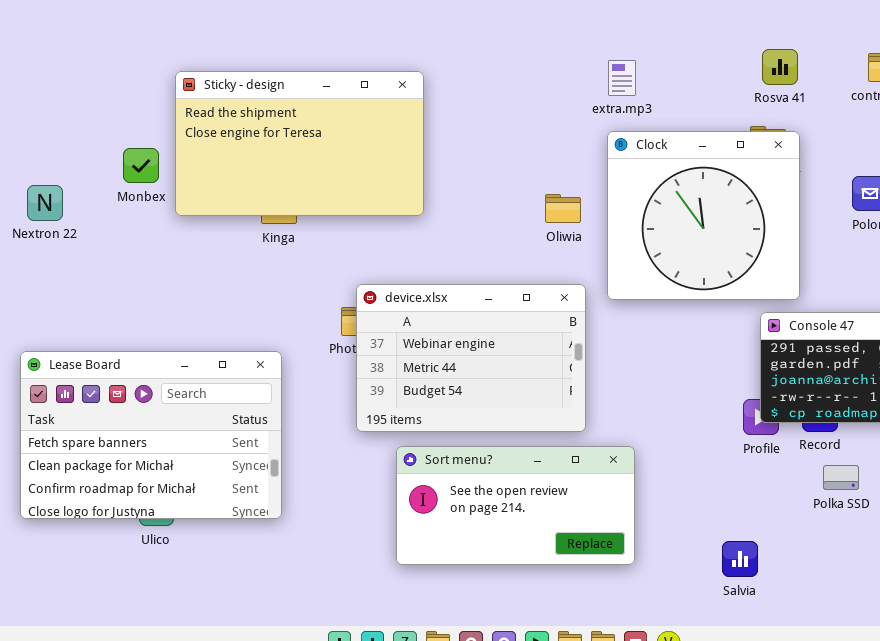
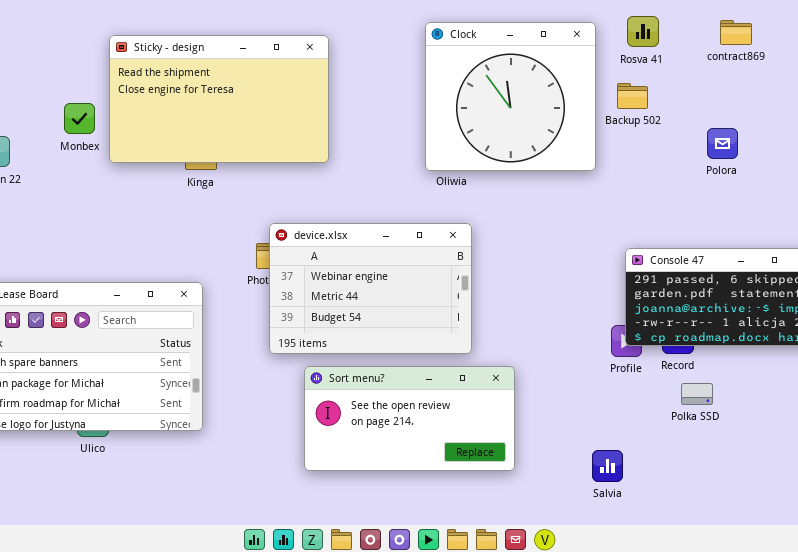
Clock: [607,131,800,300] -> [425,22,596,171], moved

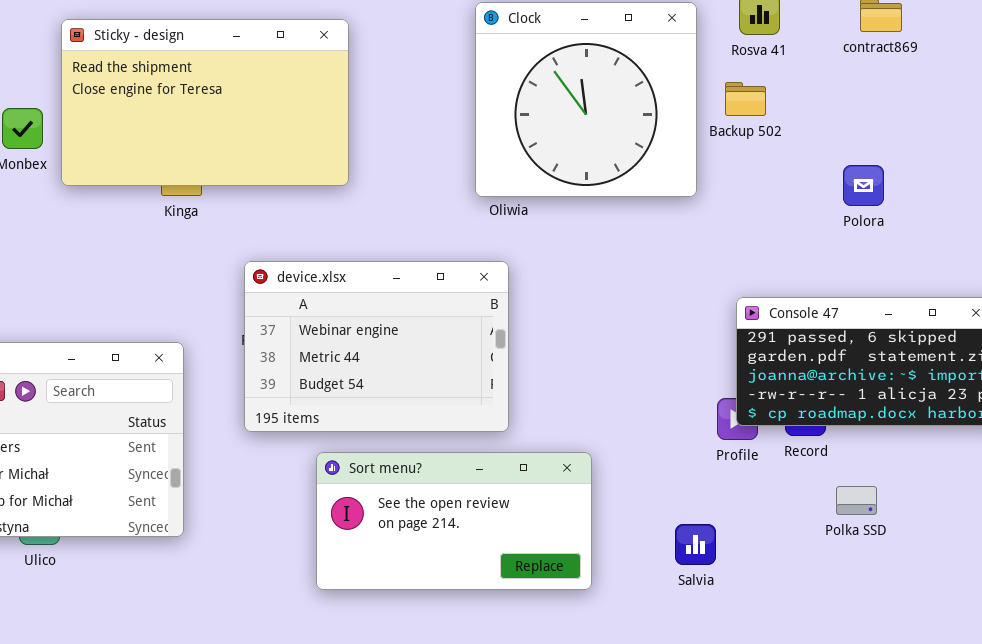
Polora: [707,128,738,159] -> [843,165,884,206], moved
device.xlsx: [269,223,472,354] -> [244,261,509,432], moved
Polka SSD: [681,383,713,405] -> [836,486,877,515], moved
Salvia: [592,450,623,482] -> [675,524,716,565], moved

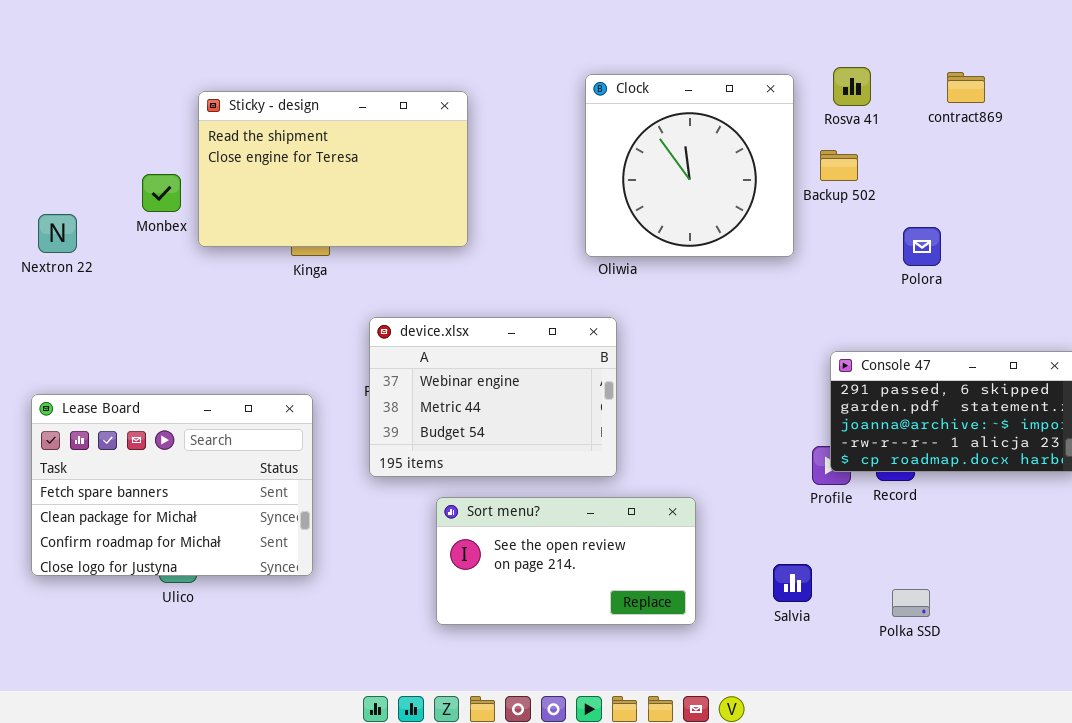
Polora: [843,165,884,206] -> [903,227,941,266], moved
Polka SSD: [836,486,877,515] -> [892,589,930,617], moved

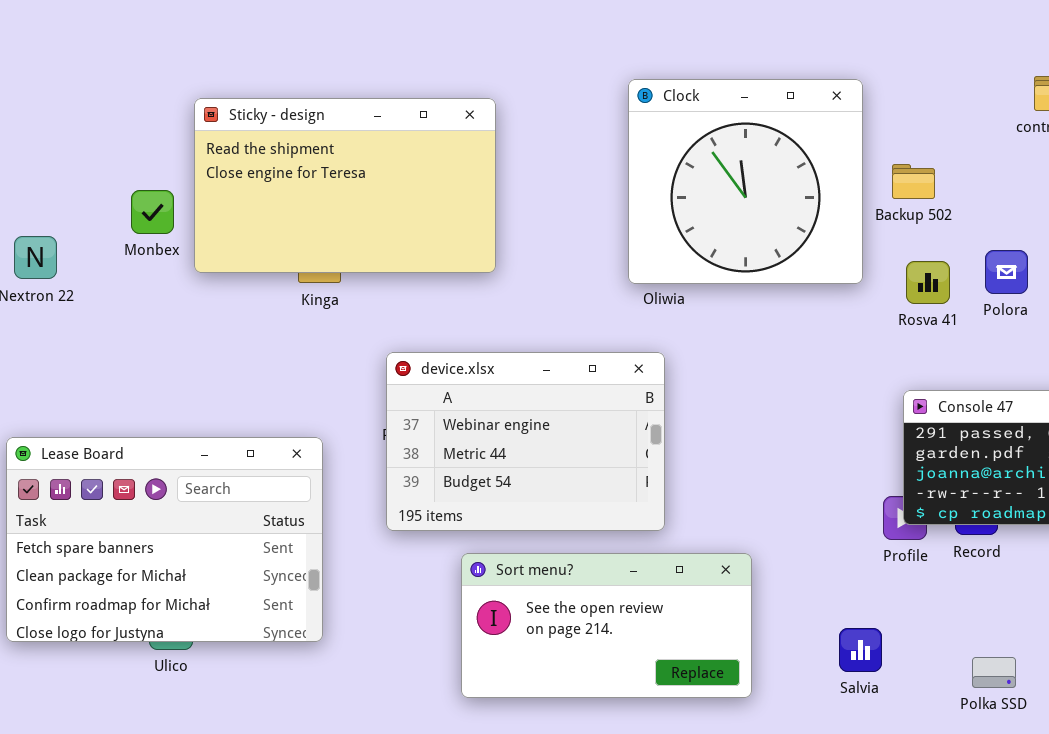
Rosva 41: [833,67,871,106] -> [906,261,950,304], moved

